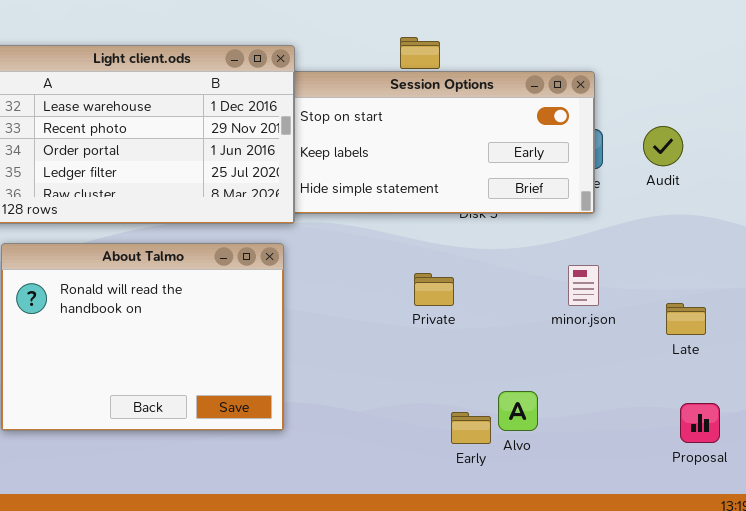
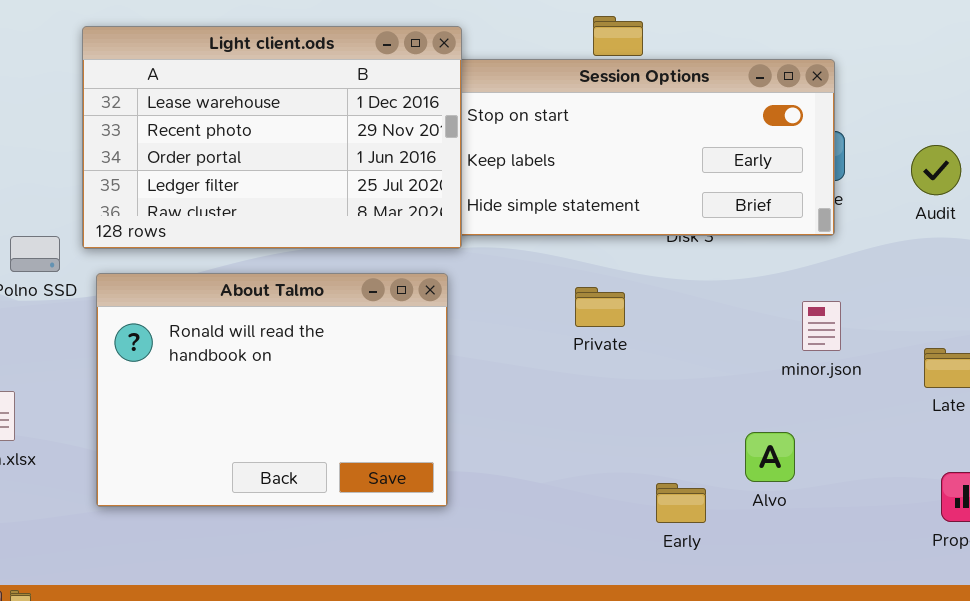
Audit: [643,126,683,166] -> [911,145,961,195], moved
Private: [414,273,454,306] -> [575,287,625,327], moved
Alvo: [498,391,538,431] -> [745,432,795,482], moved

